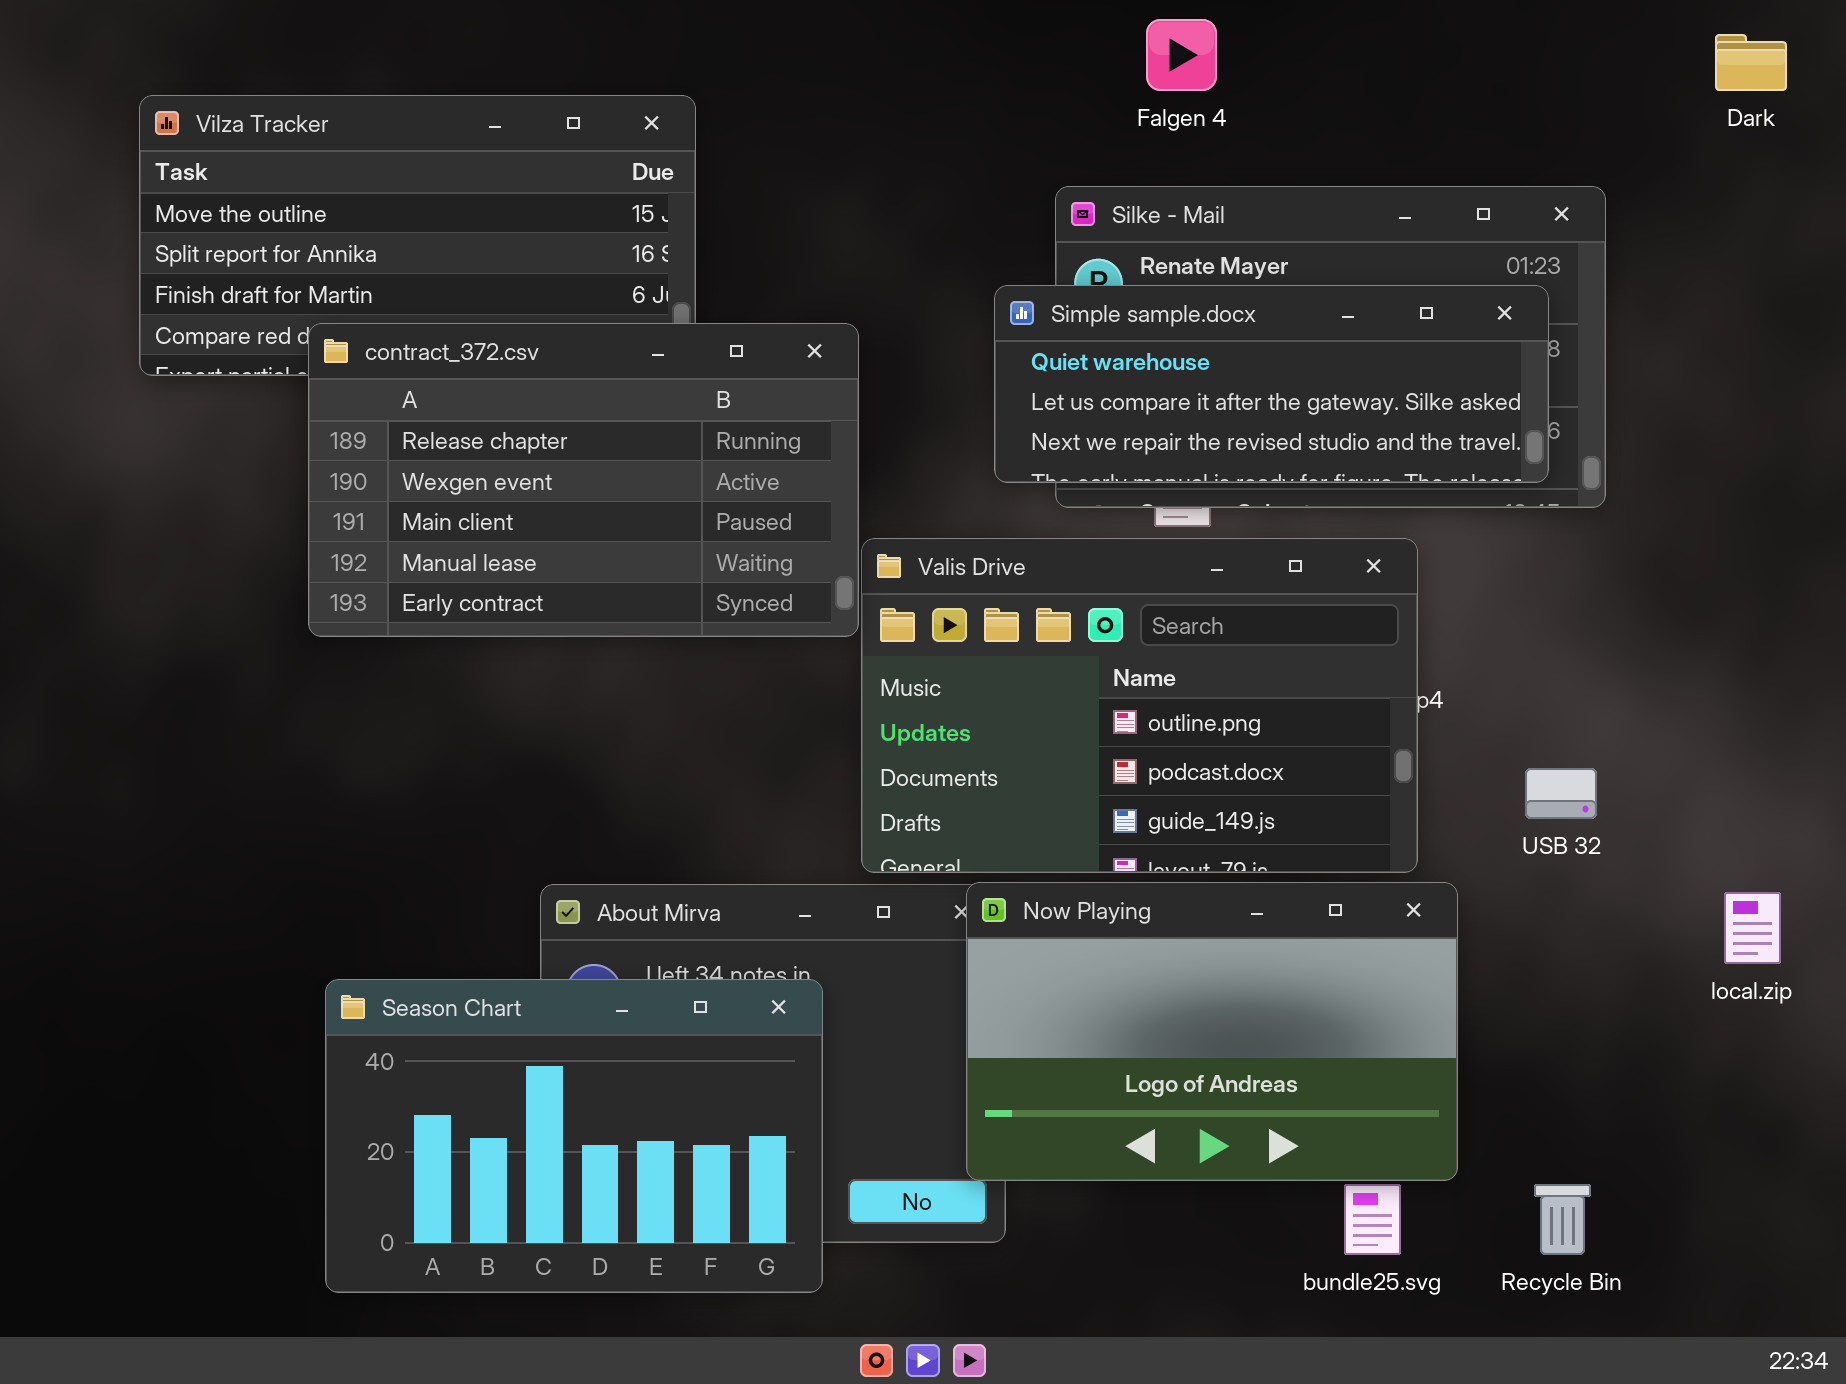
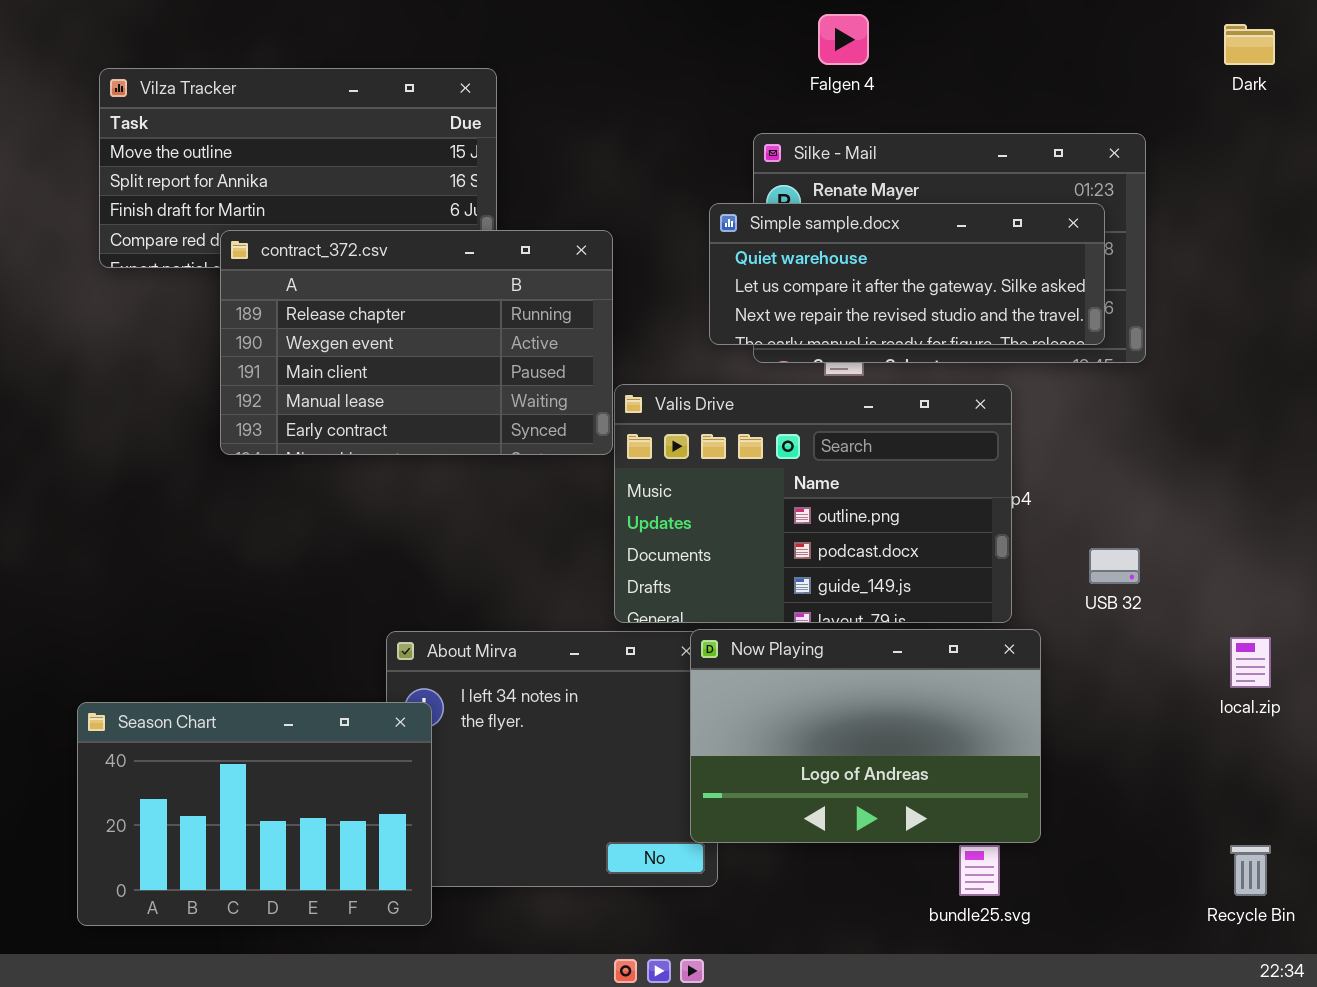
Season Chart: [325,979,823,1293] -> [77,702,432,926], moved
Recycle Bin: [1534,1184,1591,1255] -> [1230,845,1271,896], moved

